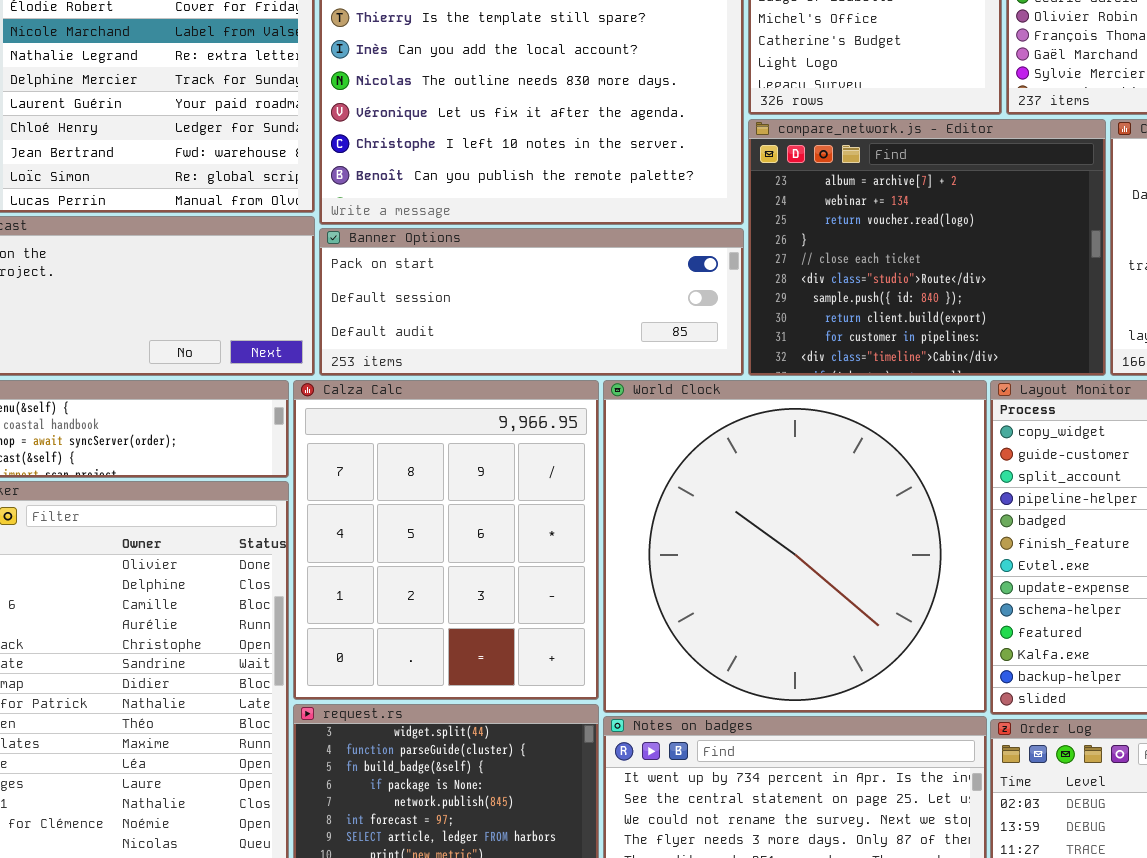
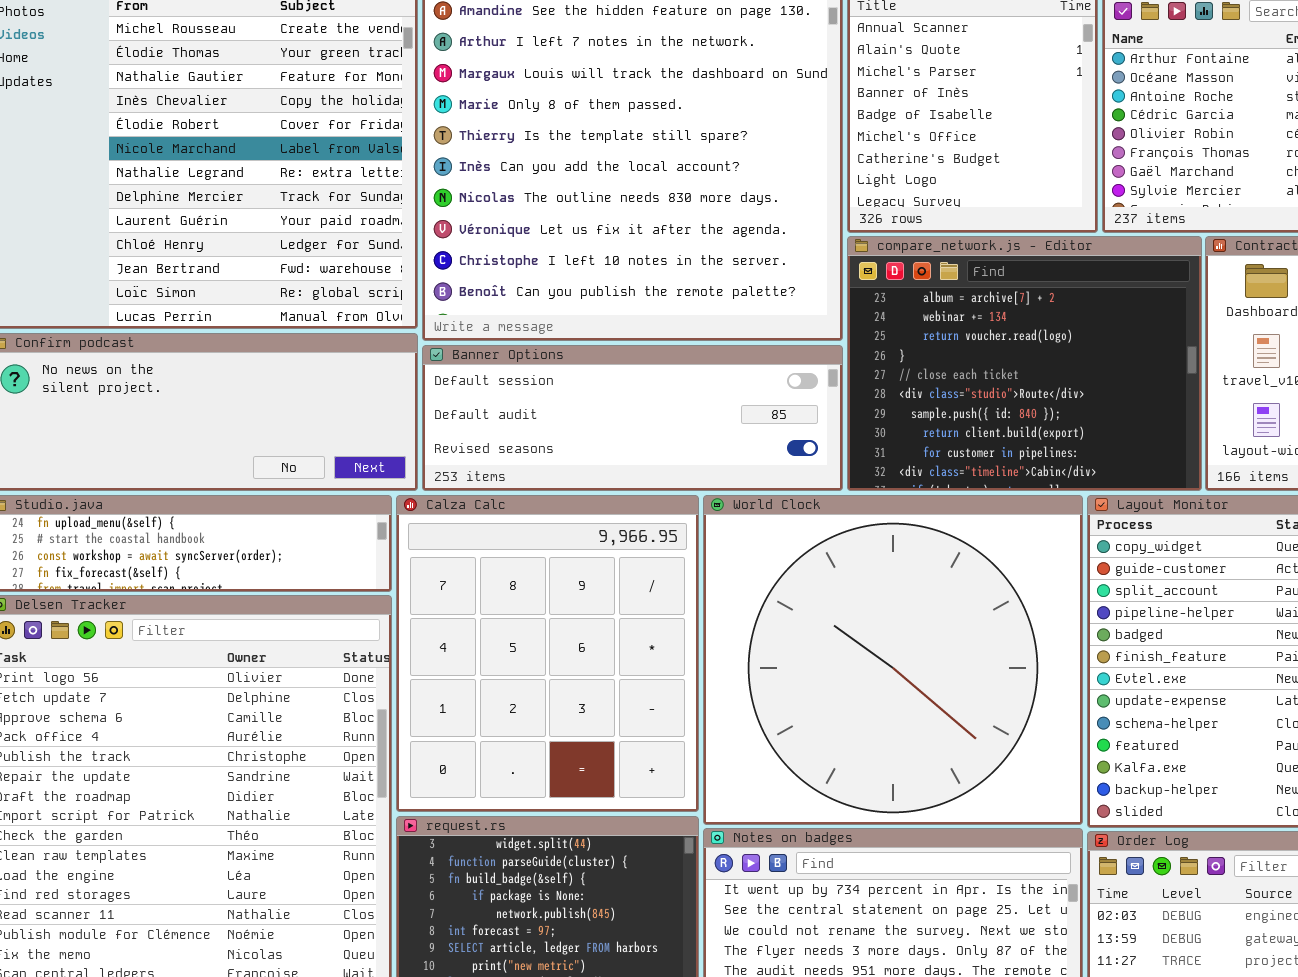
Banner Options: [319,228,744,376] -> [422,345,843,491], scrolled down 1 row

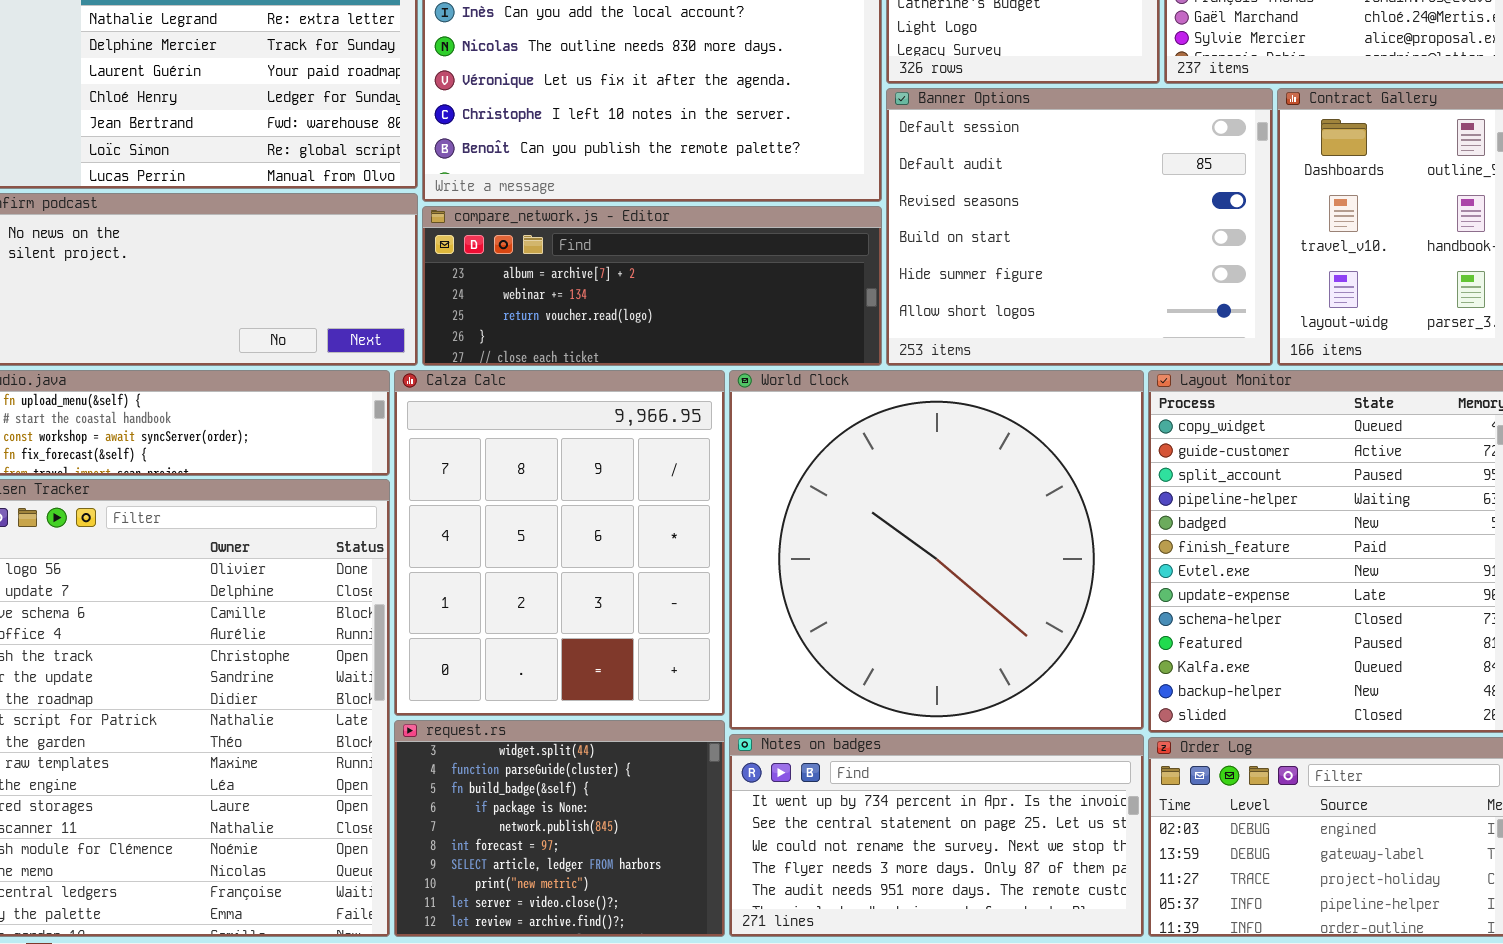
compare_network.js - Editor: [847,236,1202,491] -> [422,206,882,366], moved, resized
Banner Options: [422,345,843,491] -> [886,88,1273,366], moved, resized

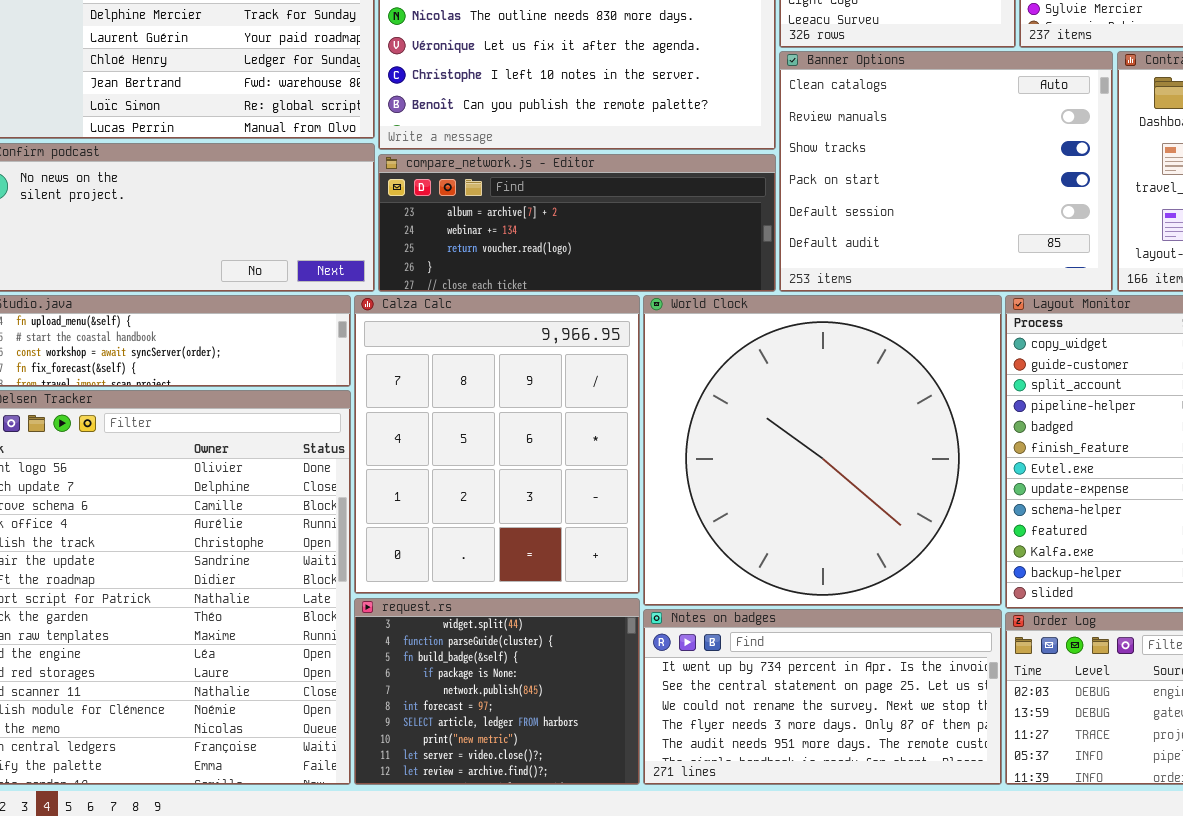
Banner Options: [886,88,1273,366] -> [779,51,1113,292], scrolled up 4 rows

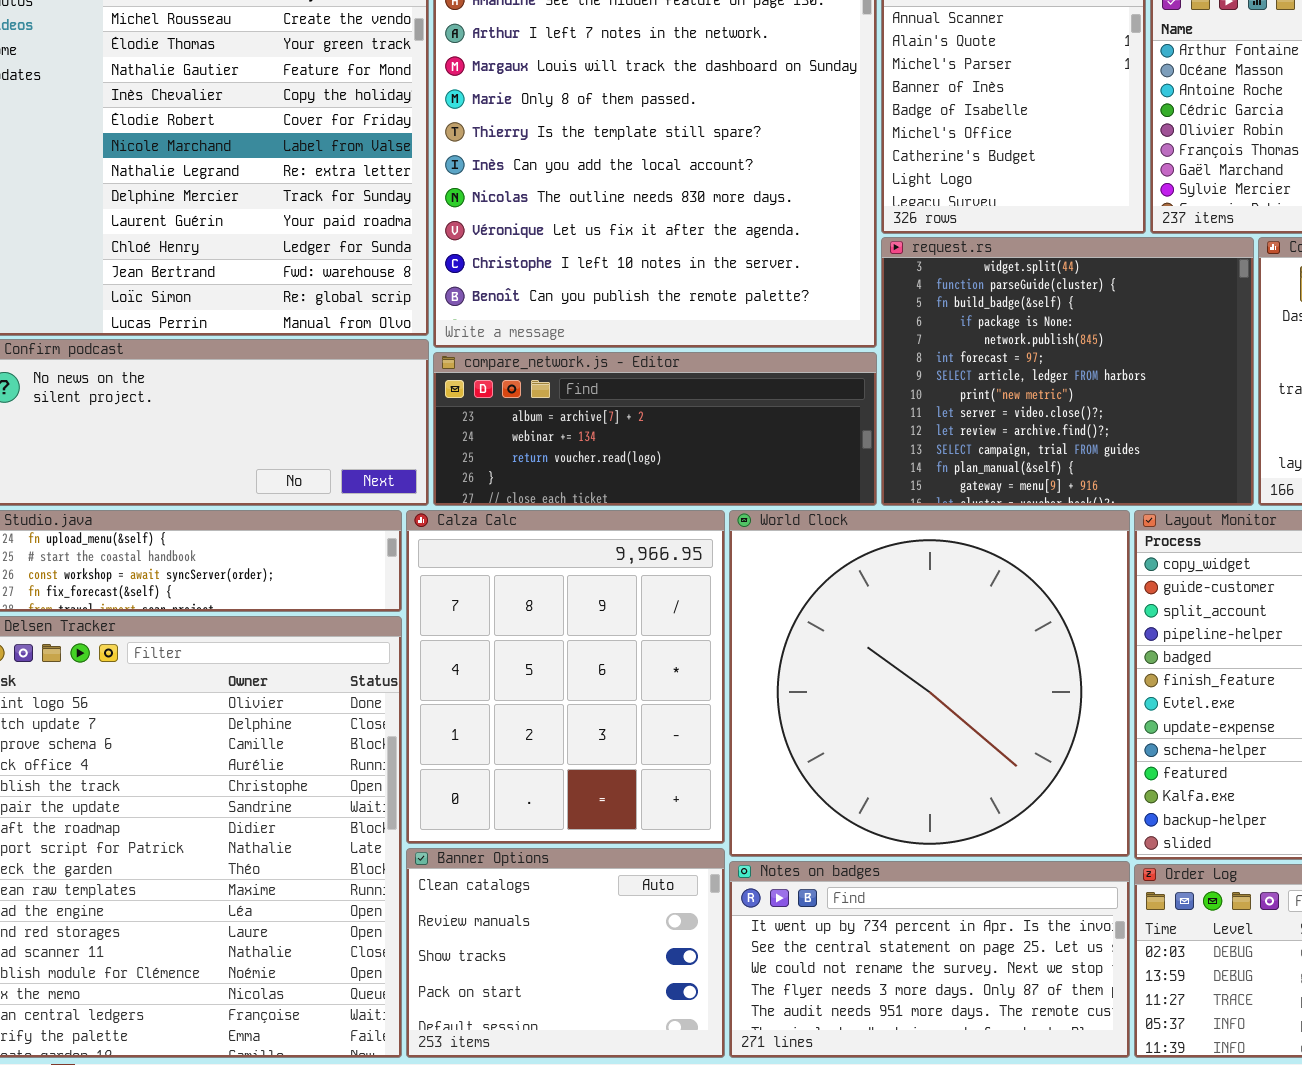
Banner Options: [779,51,1113,292] -> [406,848,725,1058], moved, resized
request.rs: [354,598,640,785] -> [881,237,1254,506], moved, resized

